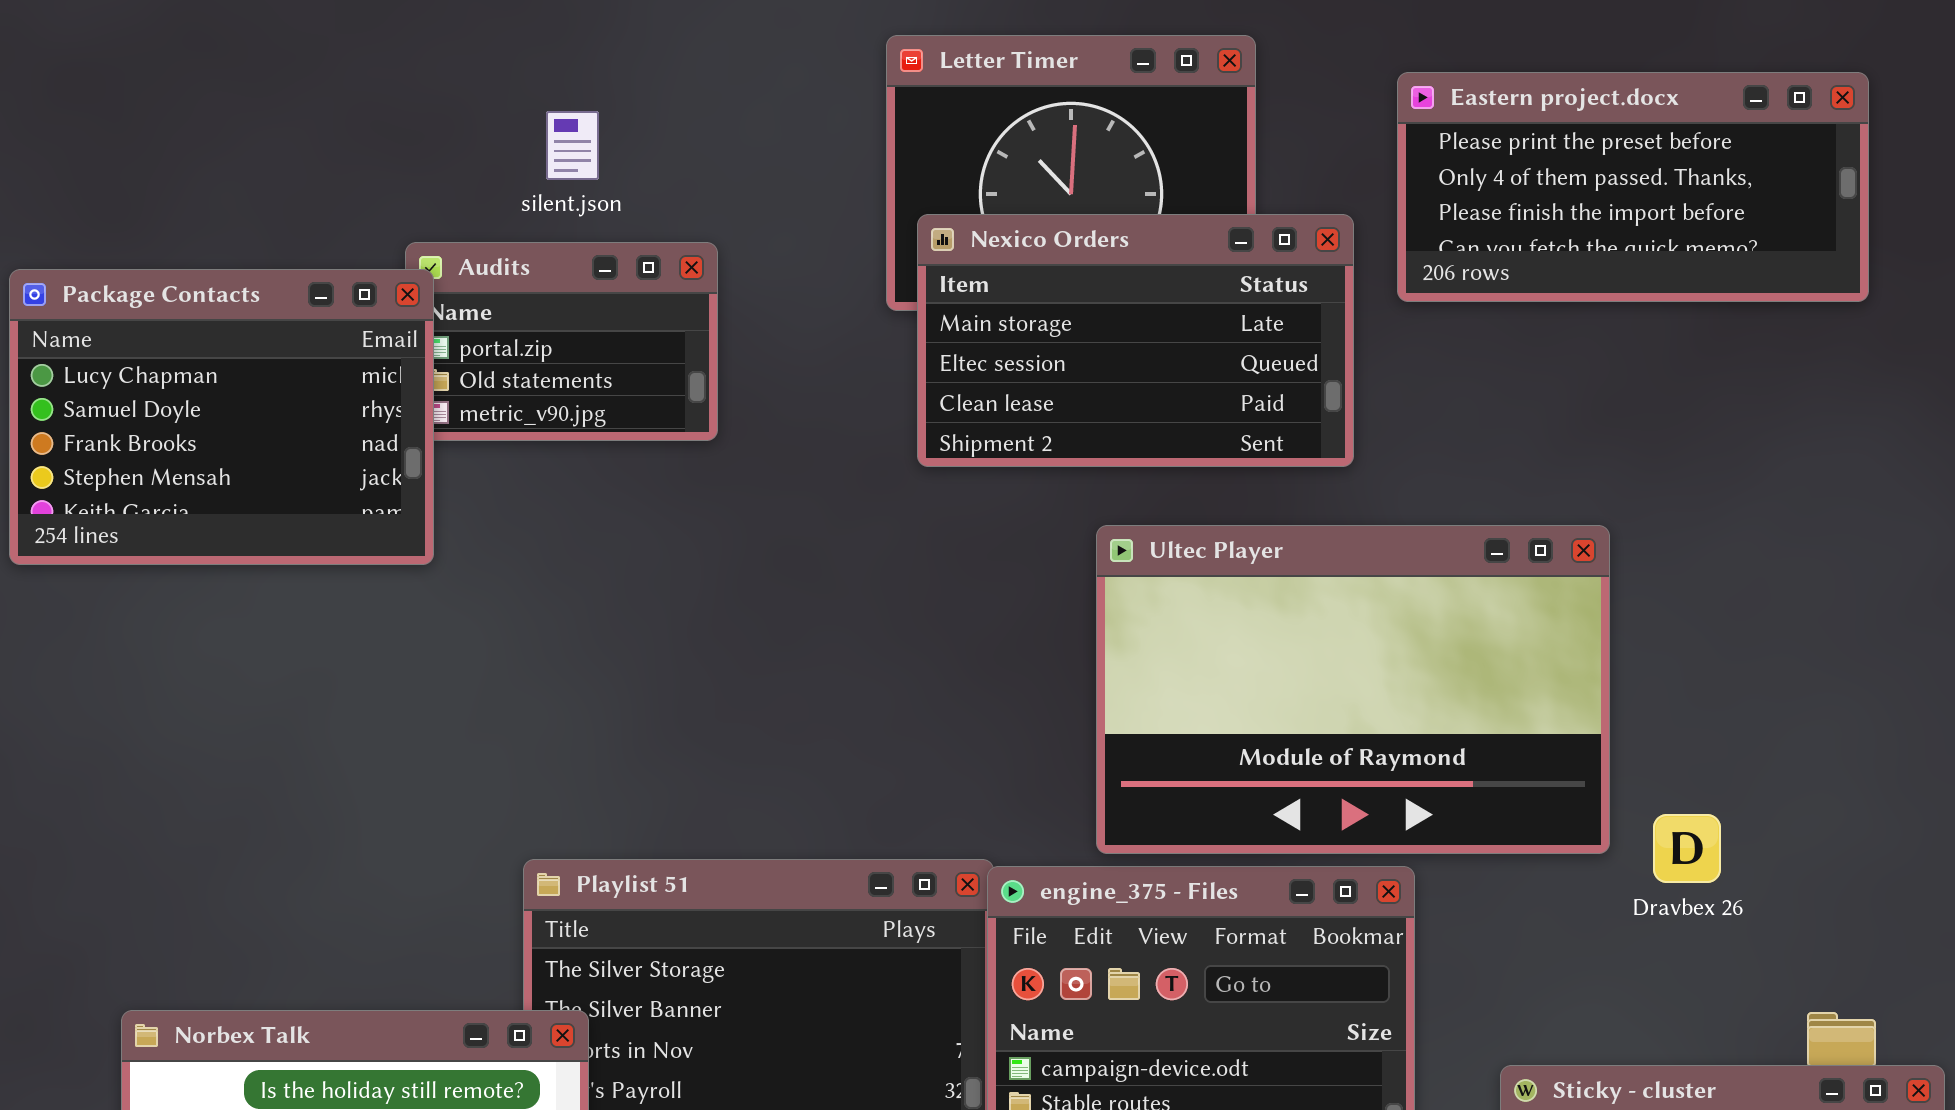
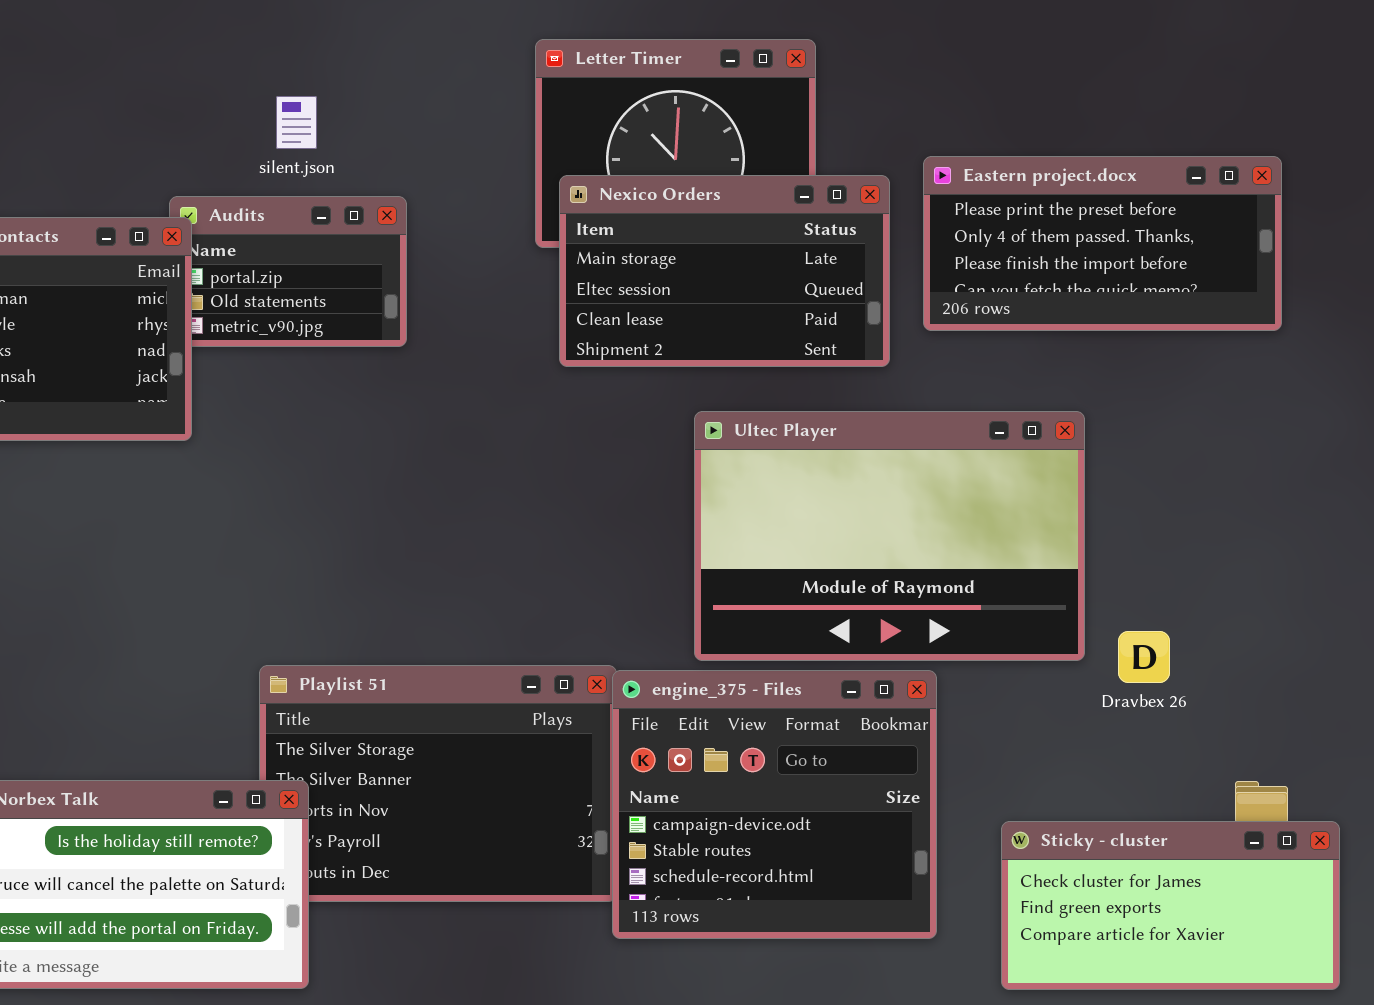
Eastern project.docx: [1397,72,1869,302] -> [923,156,1282,331], moved

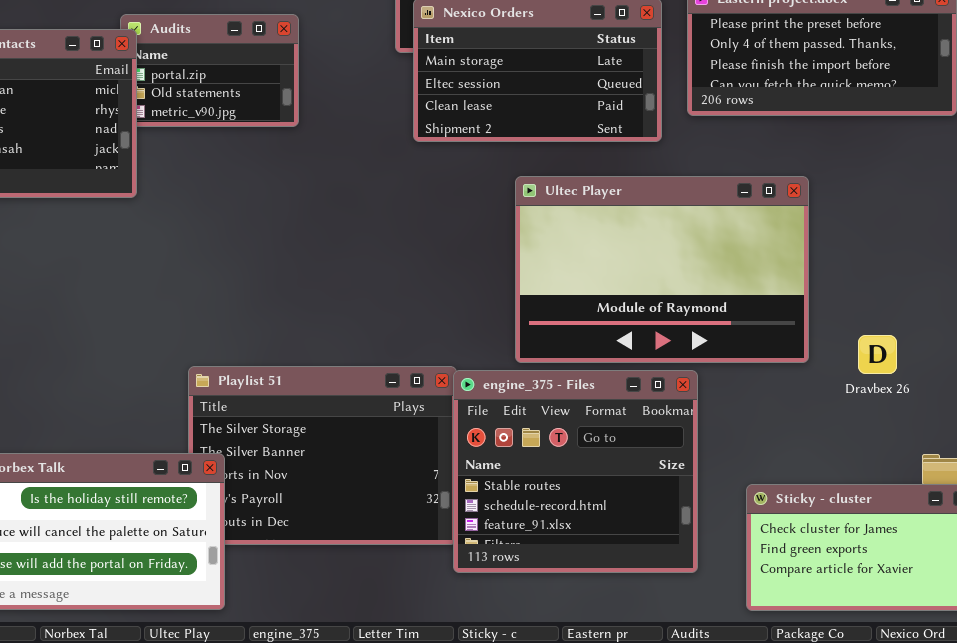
Dravbex 26: [1118,631,1170,683] -> [858,335,897,374], moved
engine_375 - Files: [612,670,937,939] -> [453,370,698,573], scrolled down 1 row

